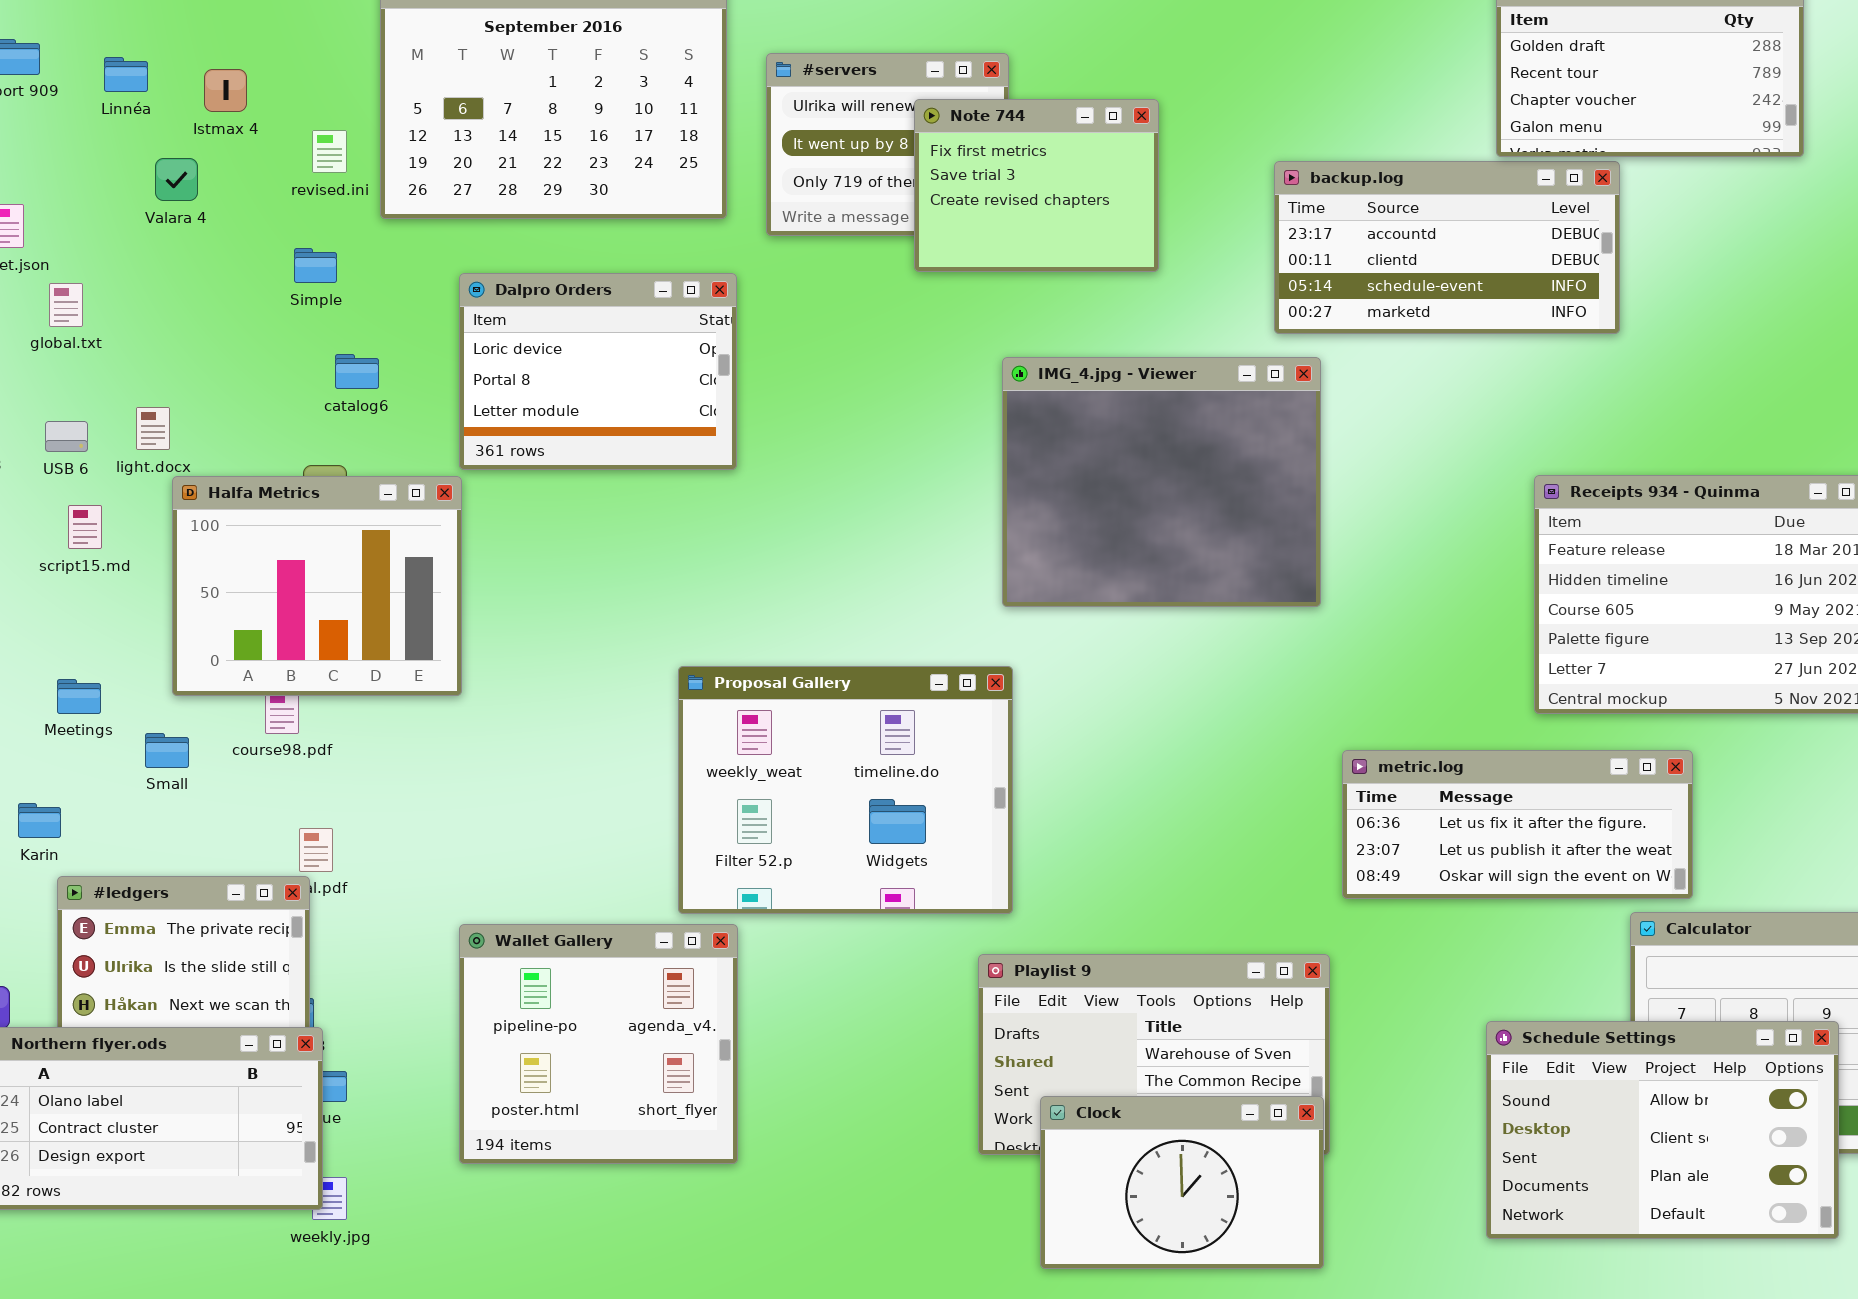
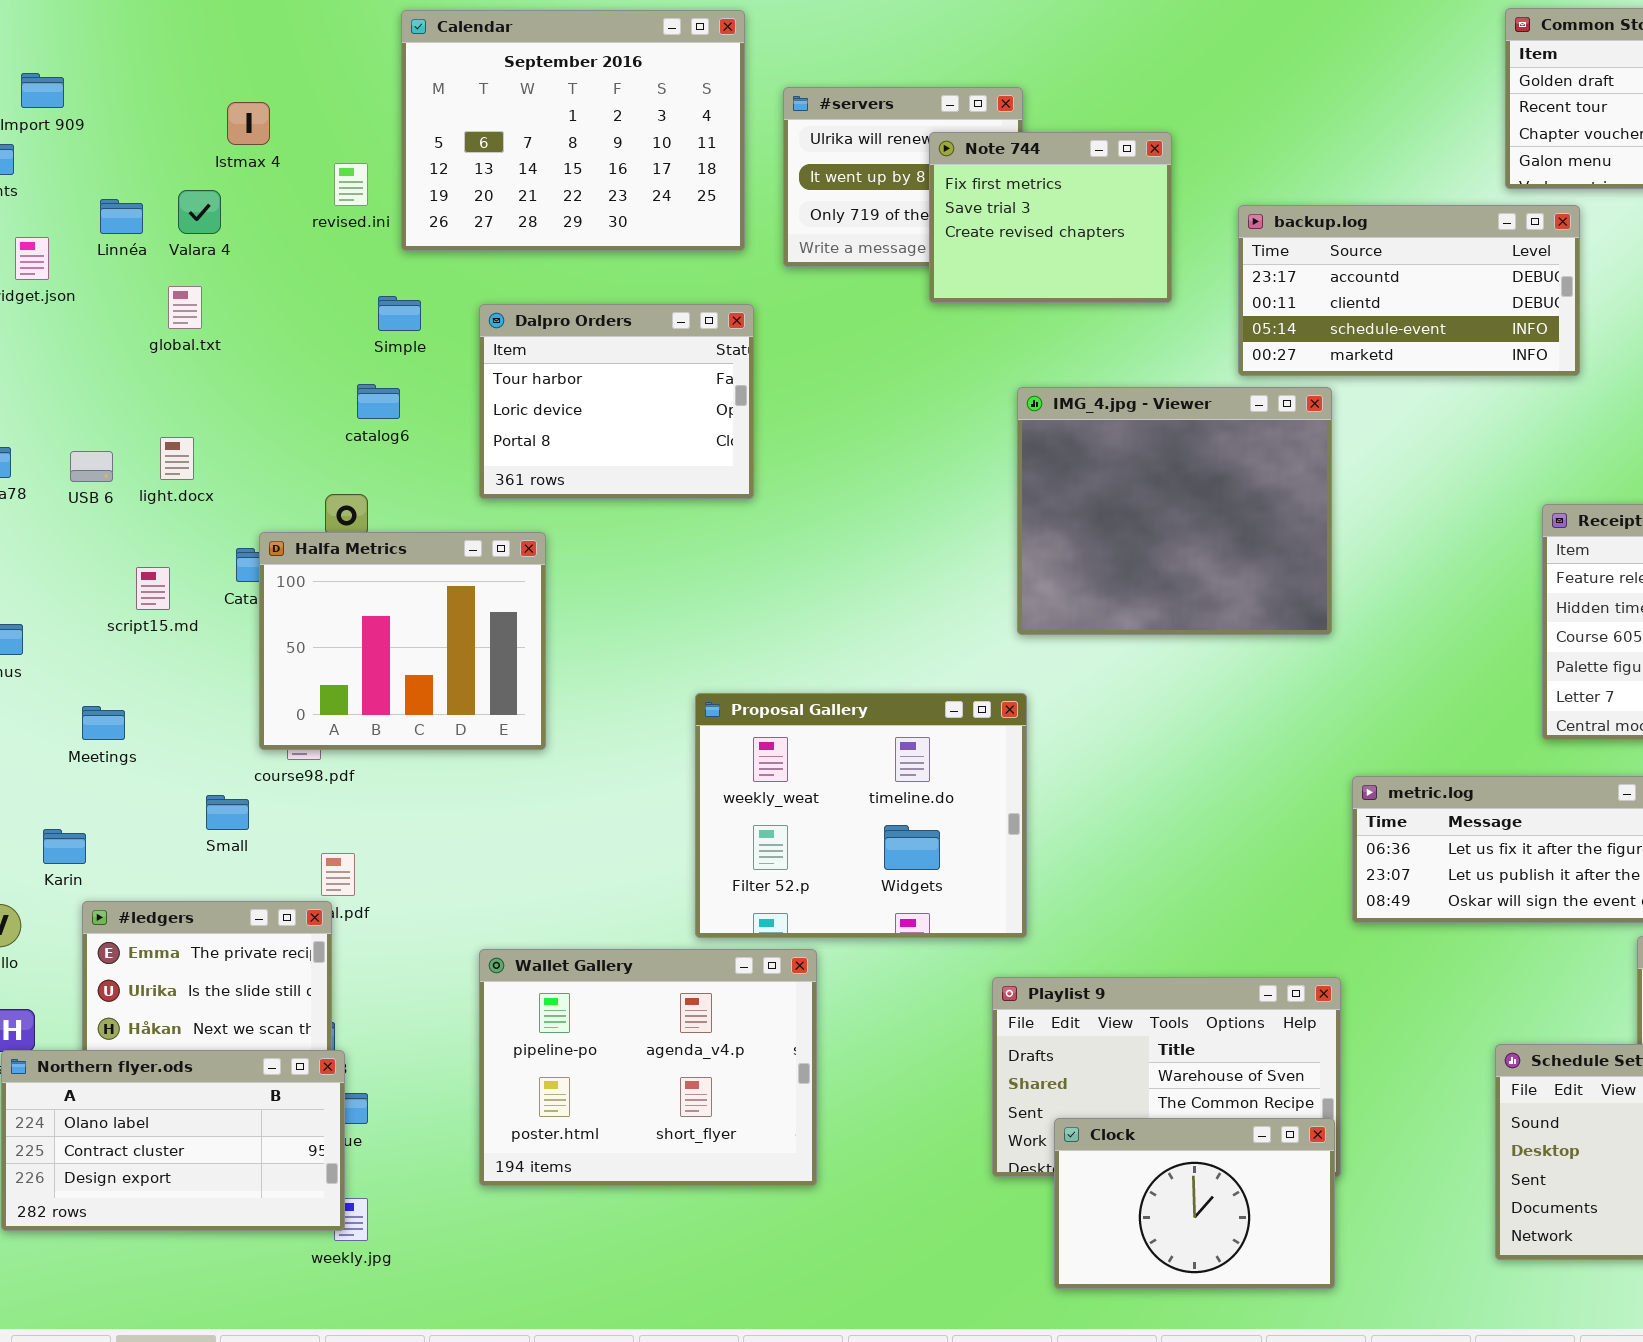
Linnéa: [104,57,148,92] -> [100,199,143,234], moved
backup.log: [1274,161,1620,334] -> [1238,205,1580,376], moved
Simple: [294,248,337,283] -> [378,296,421,331], moved
Dalpro Orders: [459,273,737,470] -> [479,304,754,499], scrolled up 1 row
global.txt: [49,283,83,327] -> [168,286,202,329], moved
Halfa Metrics: [172,476,462,696] -> [259,532,546,750], moved
script15.md: [68,505,102,549] -> [136,567,170,610], moved
Small: [145,733,189,768] -> [206,795,249,830], moved
Wallet Gallery: [459,924,738,1164] -> [479,949,817,1186], resized

